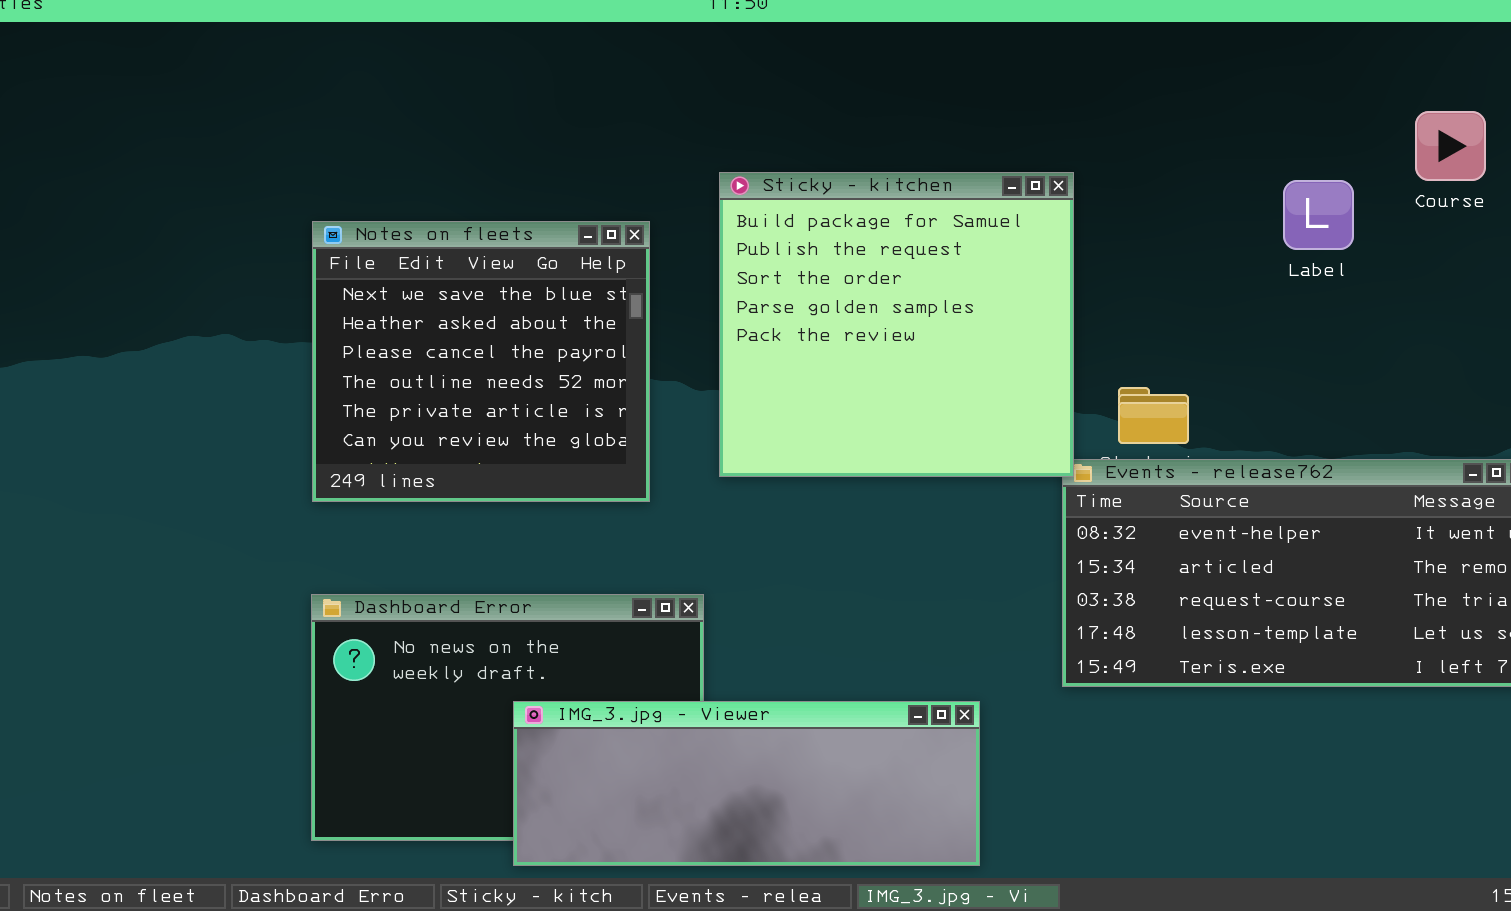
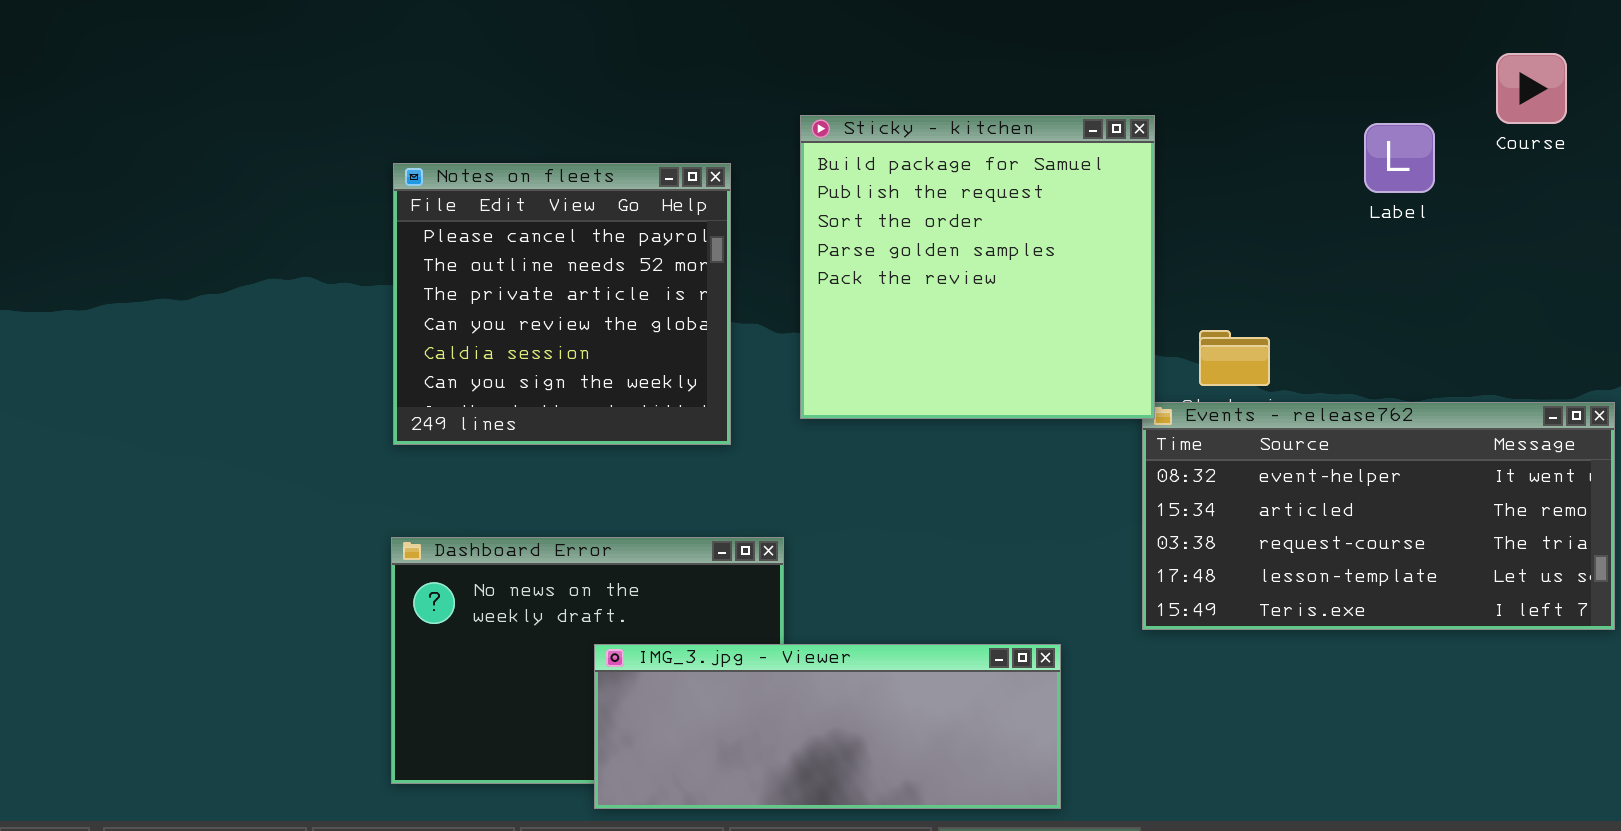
Notes on fleets: [312,221,650,502] -> [393,163,731,445], scrolled down 2 rows

